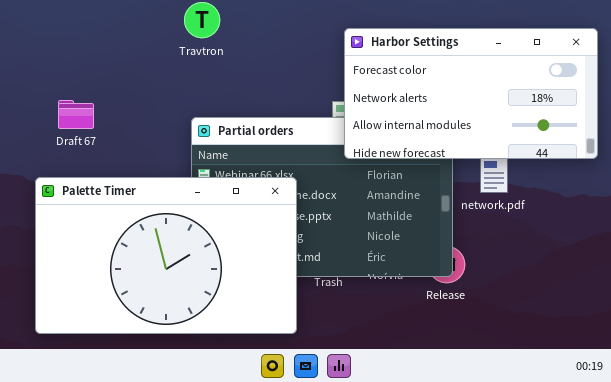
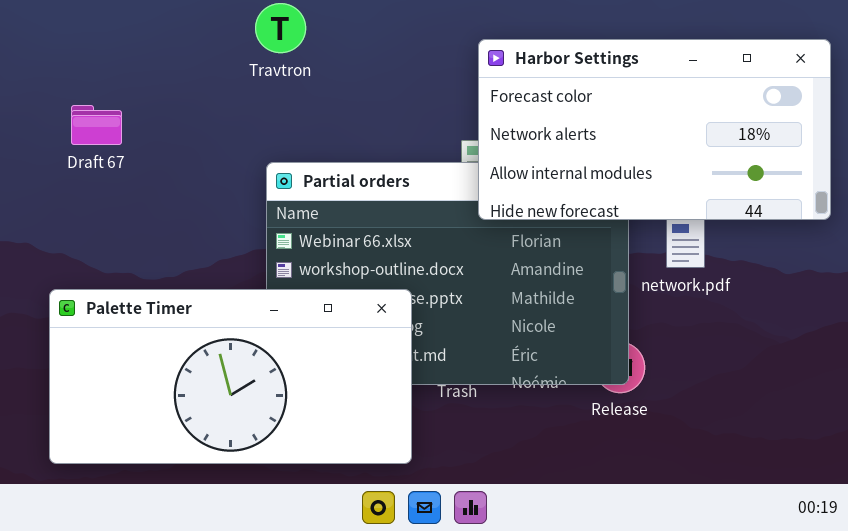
Draft 67: [58,100,94,129] -> [71,105,122,145], moved
Palette Timer: [35,177,297,334] -> [49,289,412,464], resized

